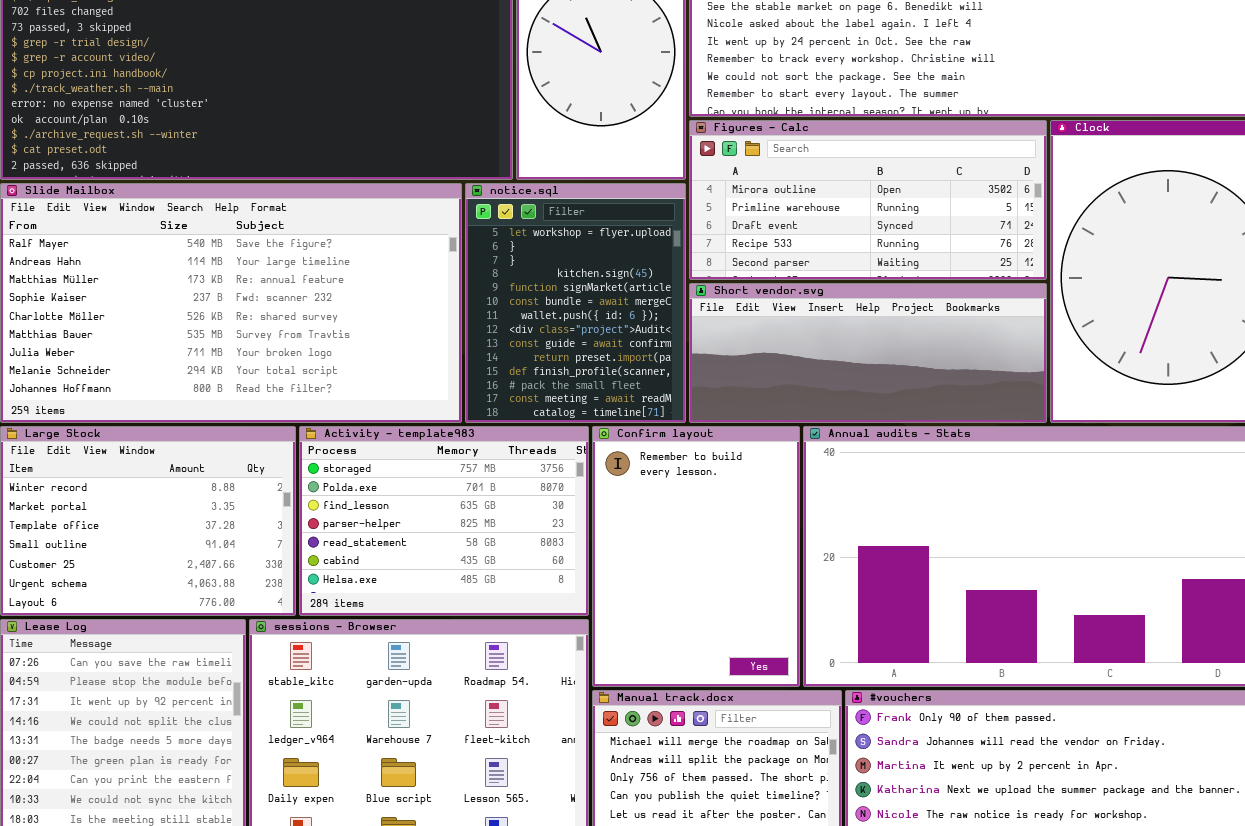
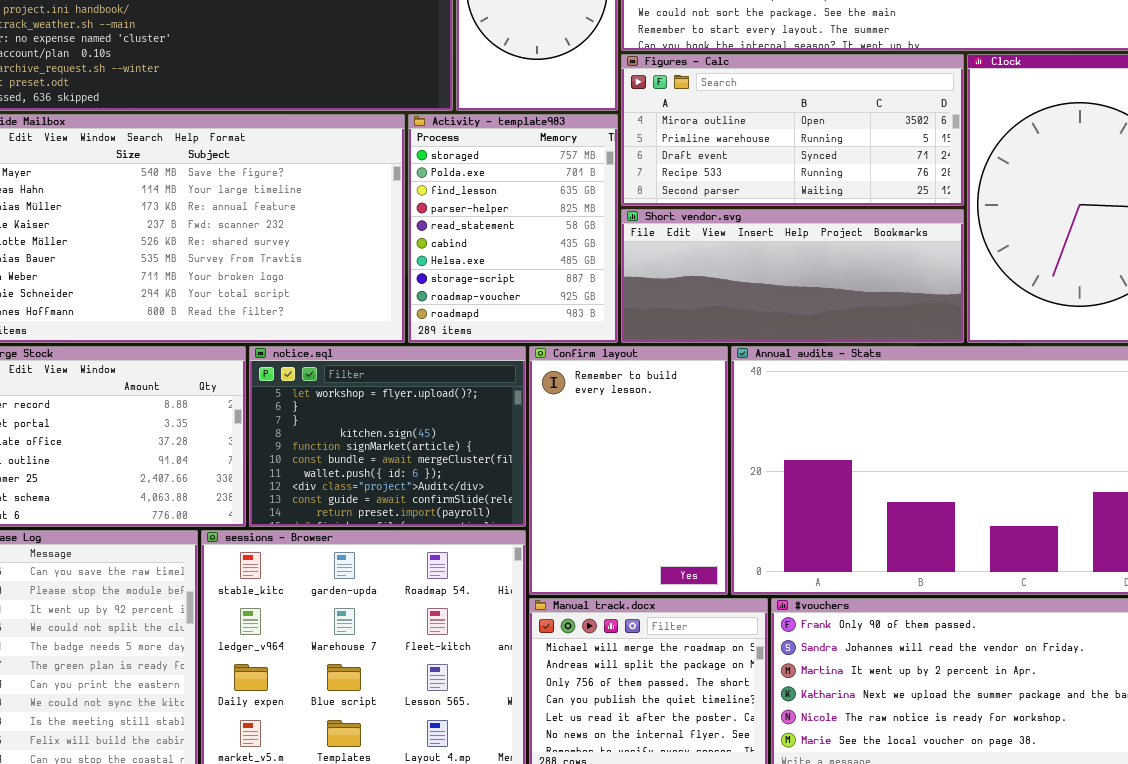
notice.sql: [465,183,686,423] -> [249,346,526,527], moved, resized
Activity - template983: [299,426,589,616] -> [408,114,618,343], moved, resized

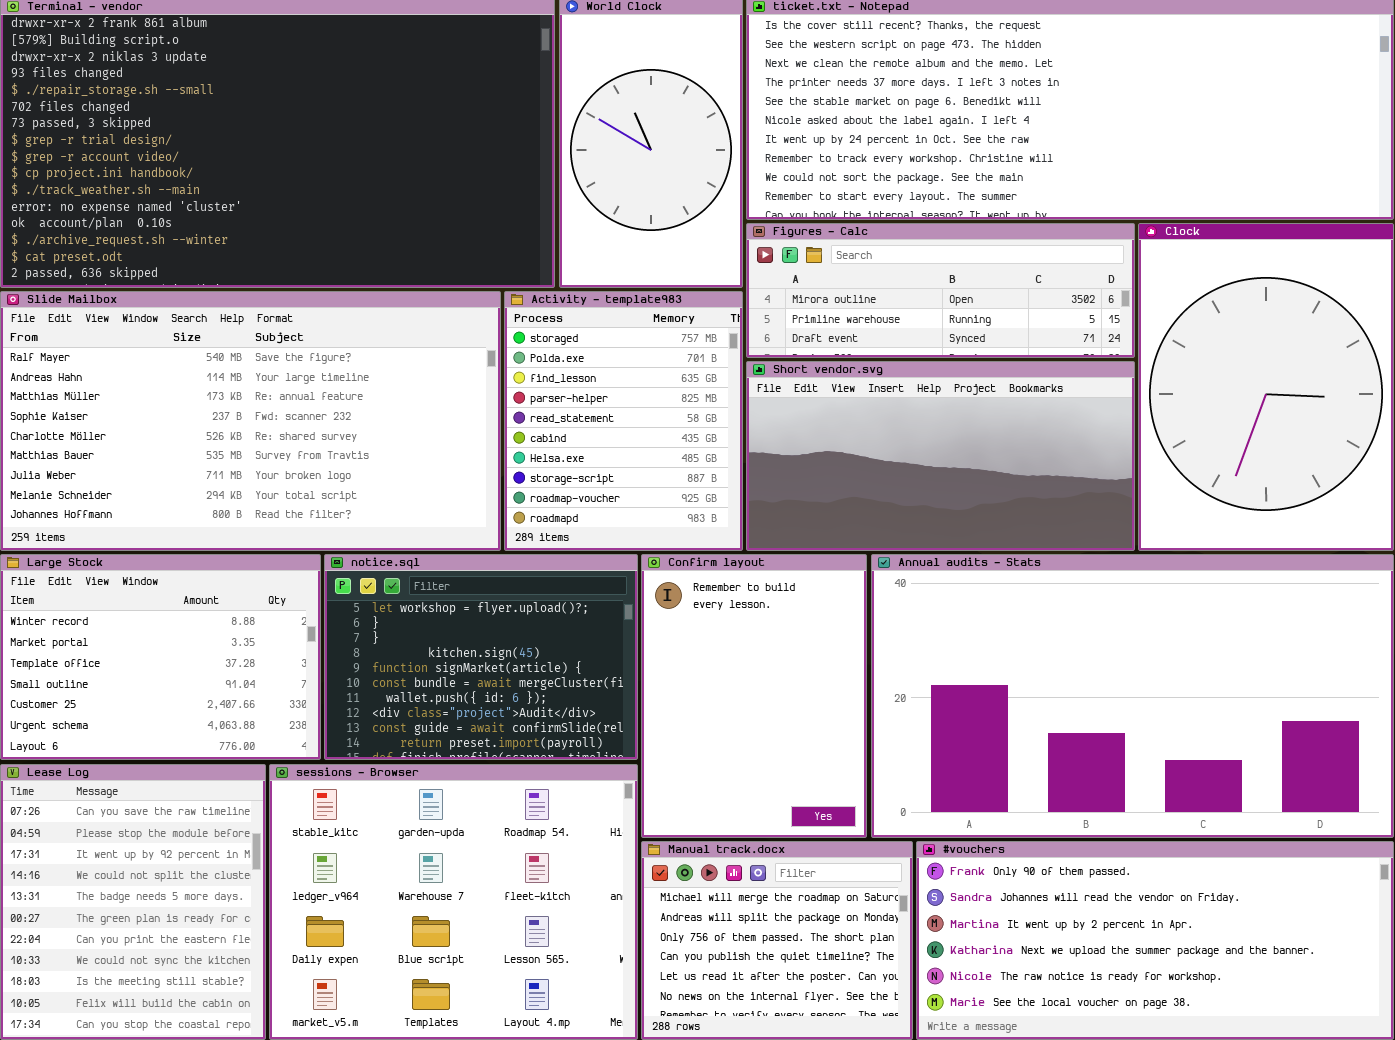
Figures - Calc: [621,54,964,206] -> [746,223,1135,358], resized
Short vendor.svg: [621,209,964,343] -> [746,361,1135,551], resized

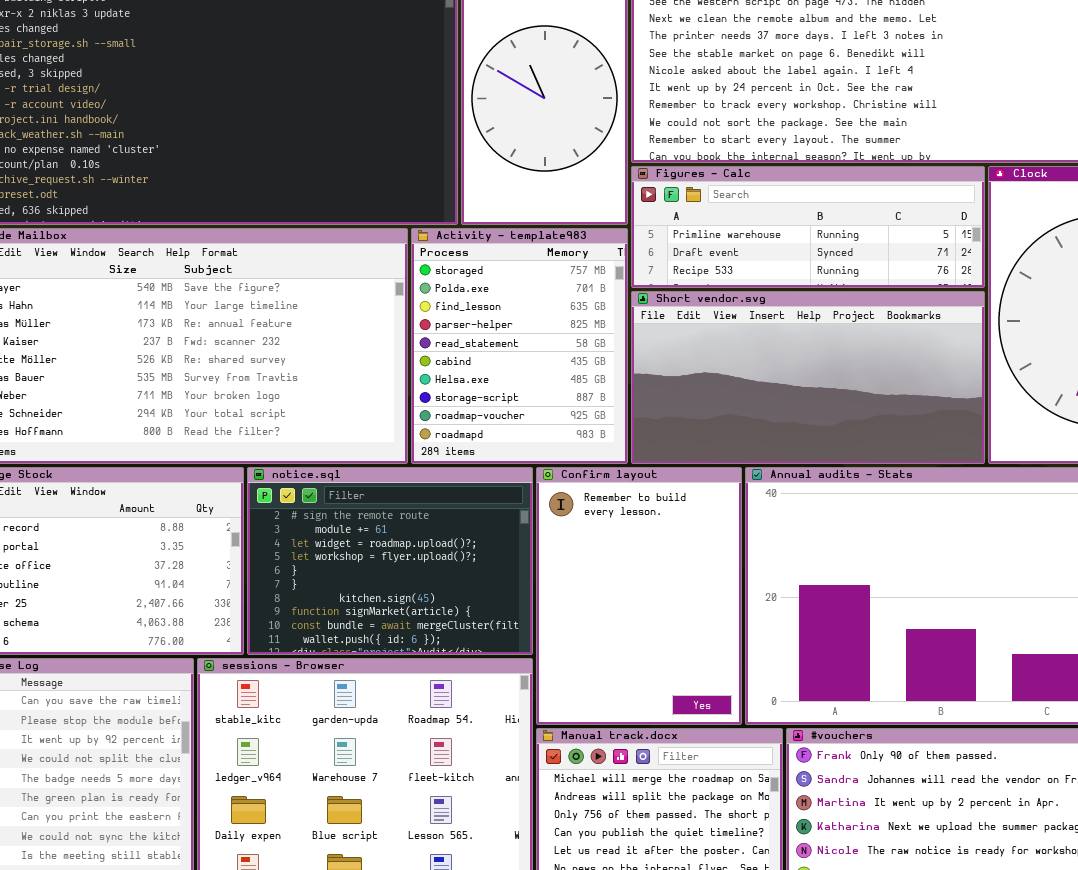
Figures - Calc: [746,223,1135,358] -> [631,166,985,288], scrolled down 1 row
notice.sql: [324,554,638,760] -> [247,467,533,655], scrolled up 3 rows

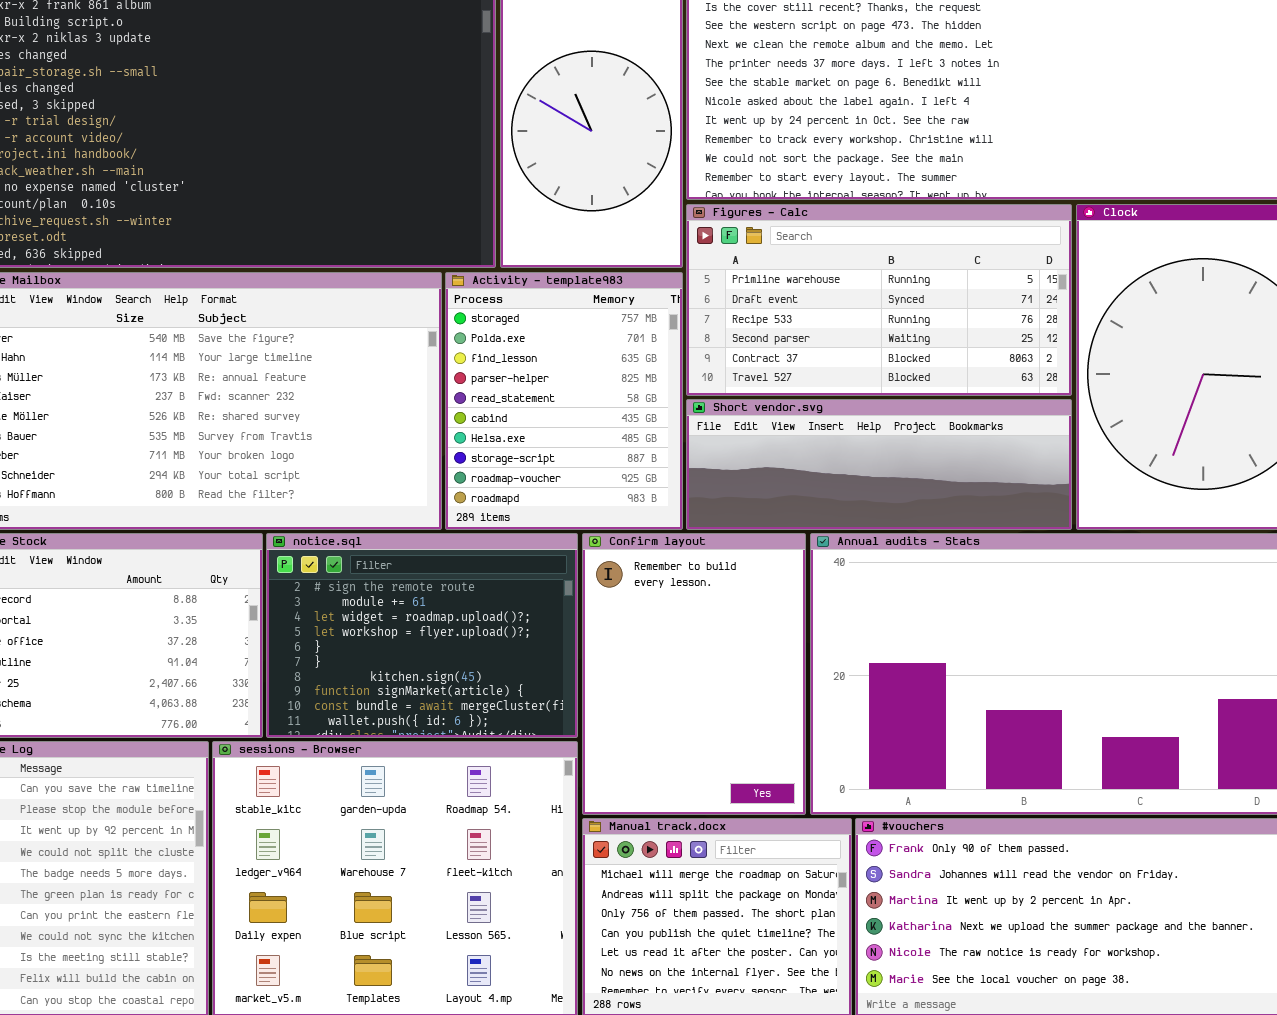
Figures - Calc: [631,166,985,288] -> [686,204,1072,396], resized
Short vendor.svg: [631,291,985,464] -> [686,399,1072,530], resized

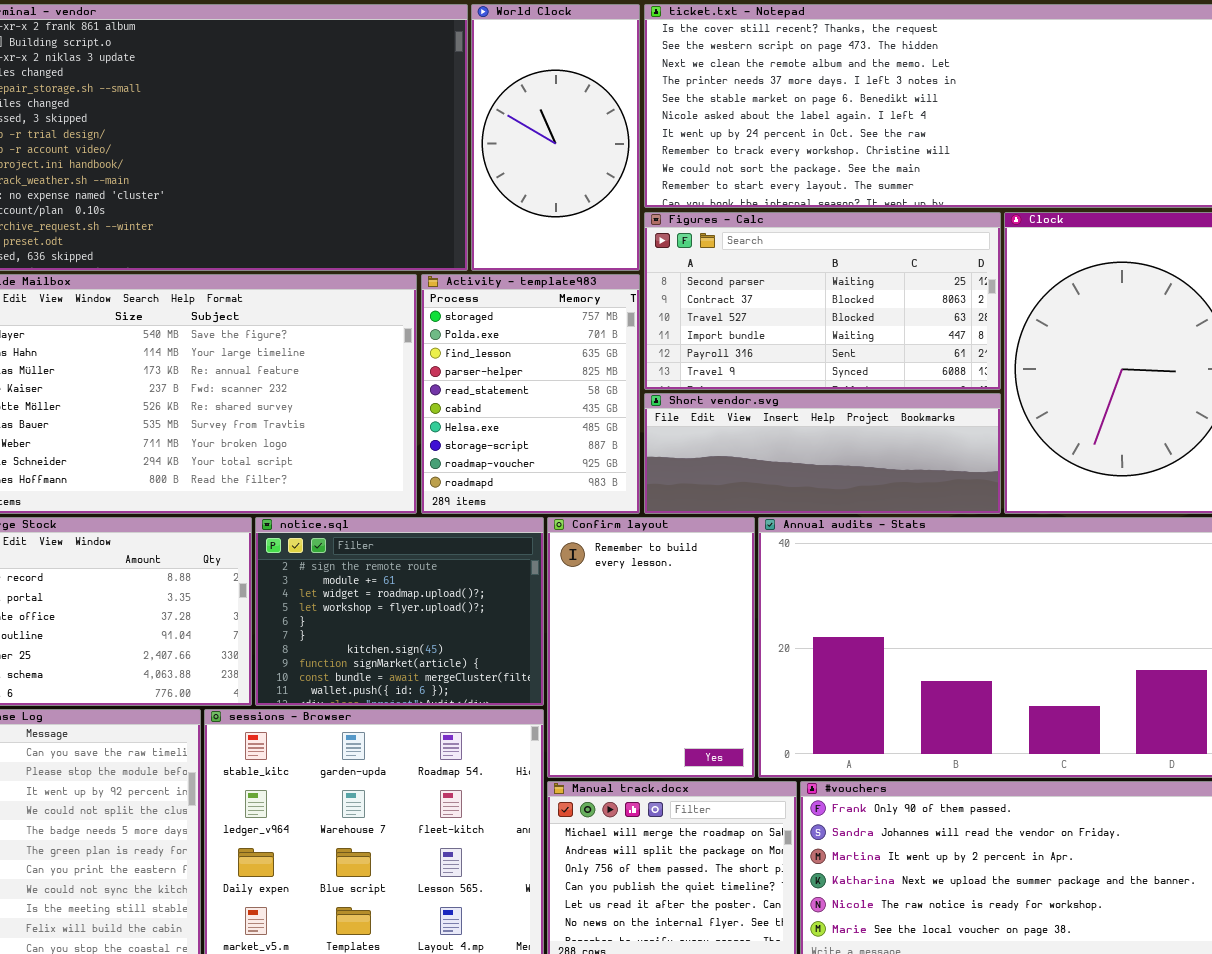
Figures - Calc: [686,204,1072,396] -> [644,212,1001,390], scrolled down 3 rows

